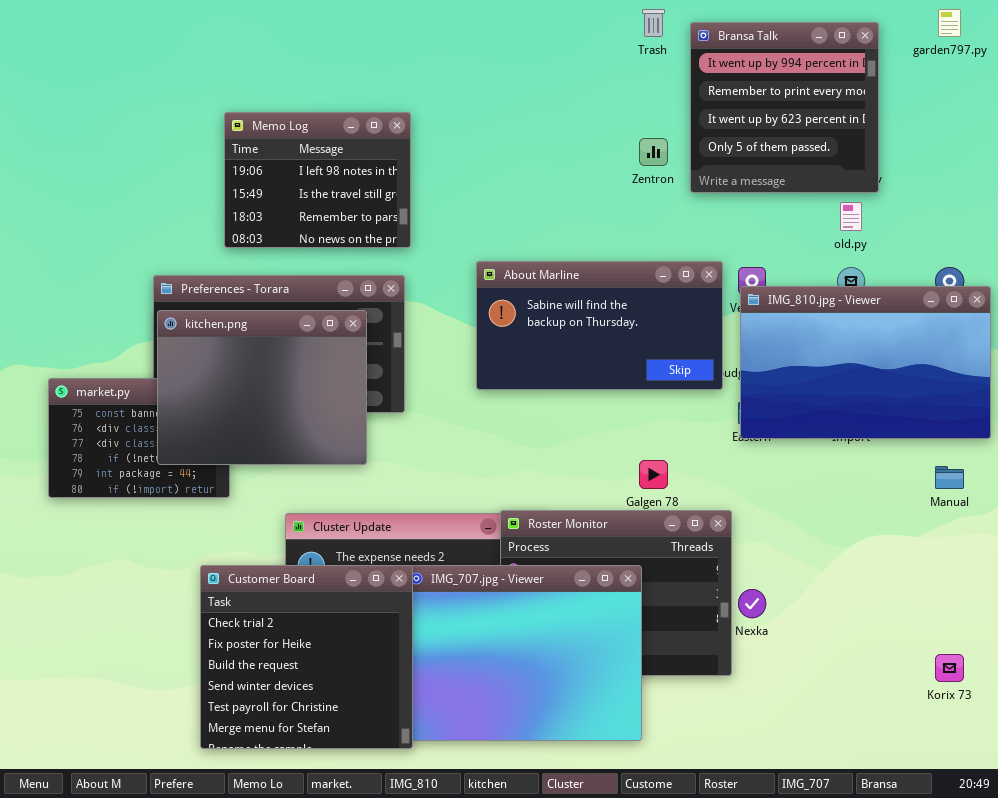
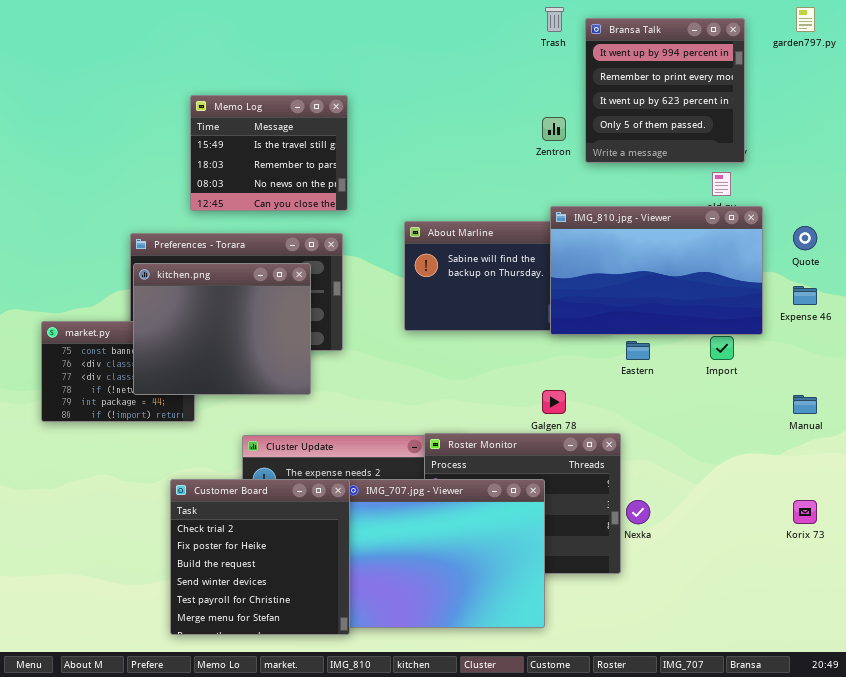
Memo Log: [224,112,411,248] -> [190,95,348,211], scrolled down 1 row
IMG_810.jpg - Viewer: [740,286,991,439] -> [550,206,763,335], moved
Korix 73: [935,654,964,682] -> [793,500,817,524], moved

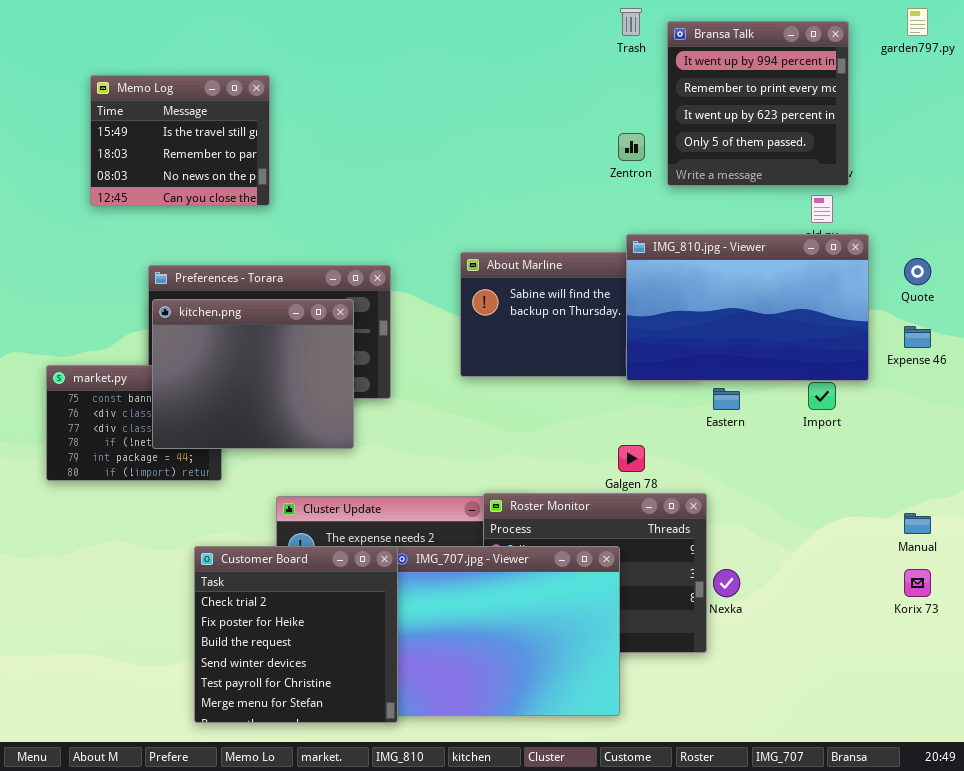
Memo Log: [190,95,348,211] -> [90,75,270,206], moved
Manual: [793,395,817,414] -> [904,513,931,534], moved

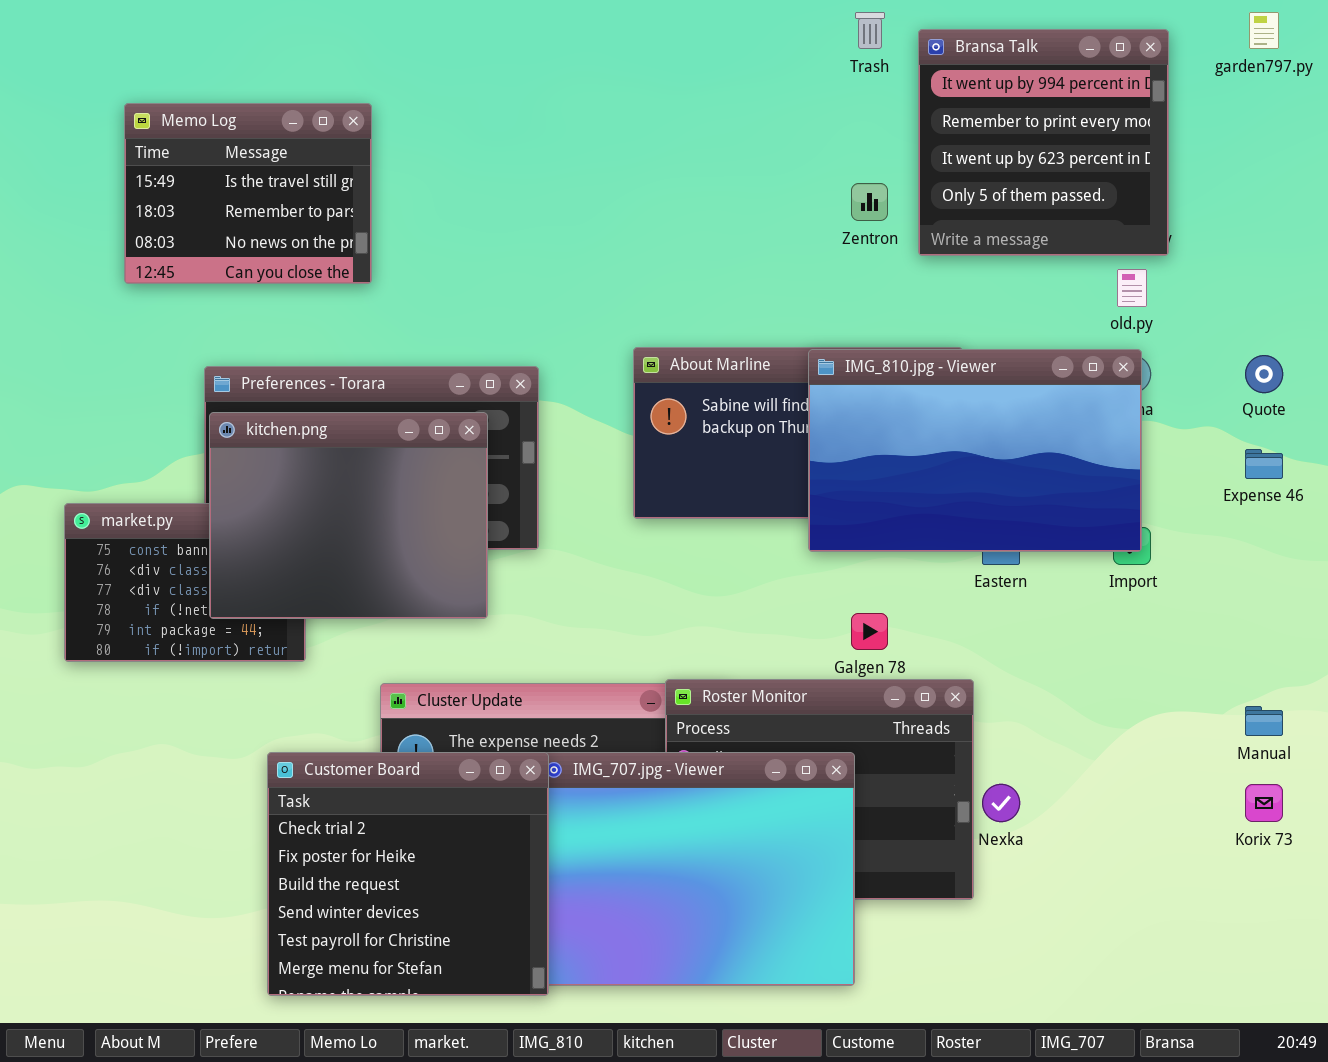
IMG_810.jpg - Viewer: [626,234,869,381] -> [808,349,1142,552], moved

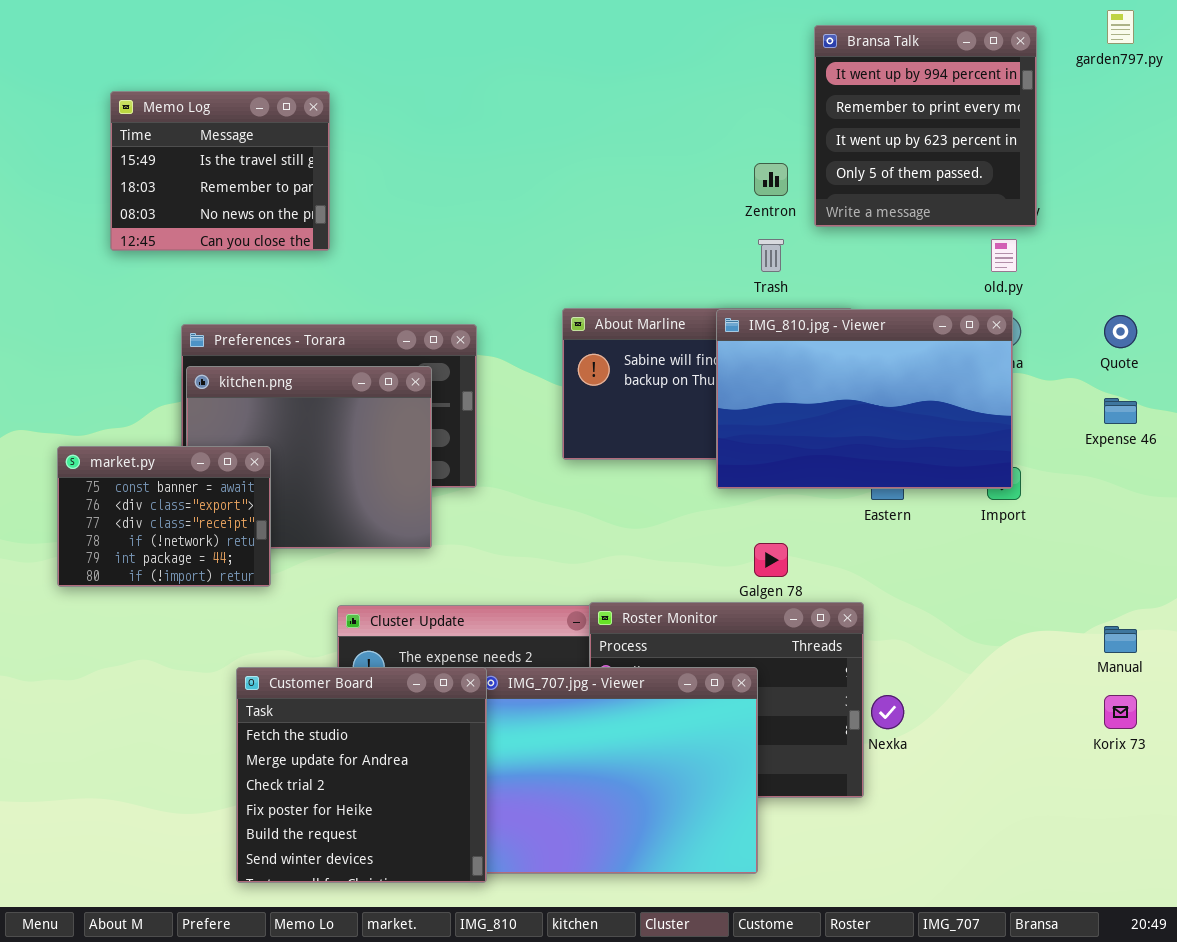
Trash: [855,12,885,49] -> [758,239,784,272], moved
market.py: [64,503,306,662] -> [57,446,271,587], raised
Customer Board: [267,752,549,996] -> [236,667,487,883], scrolled up 2 rows

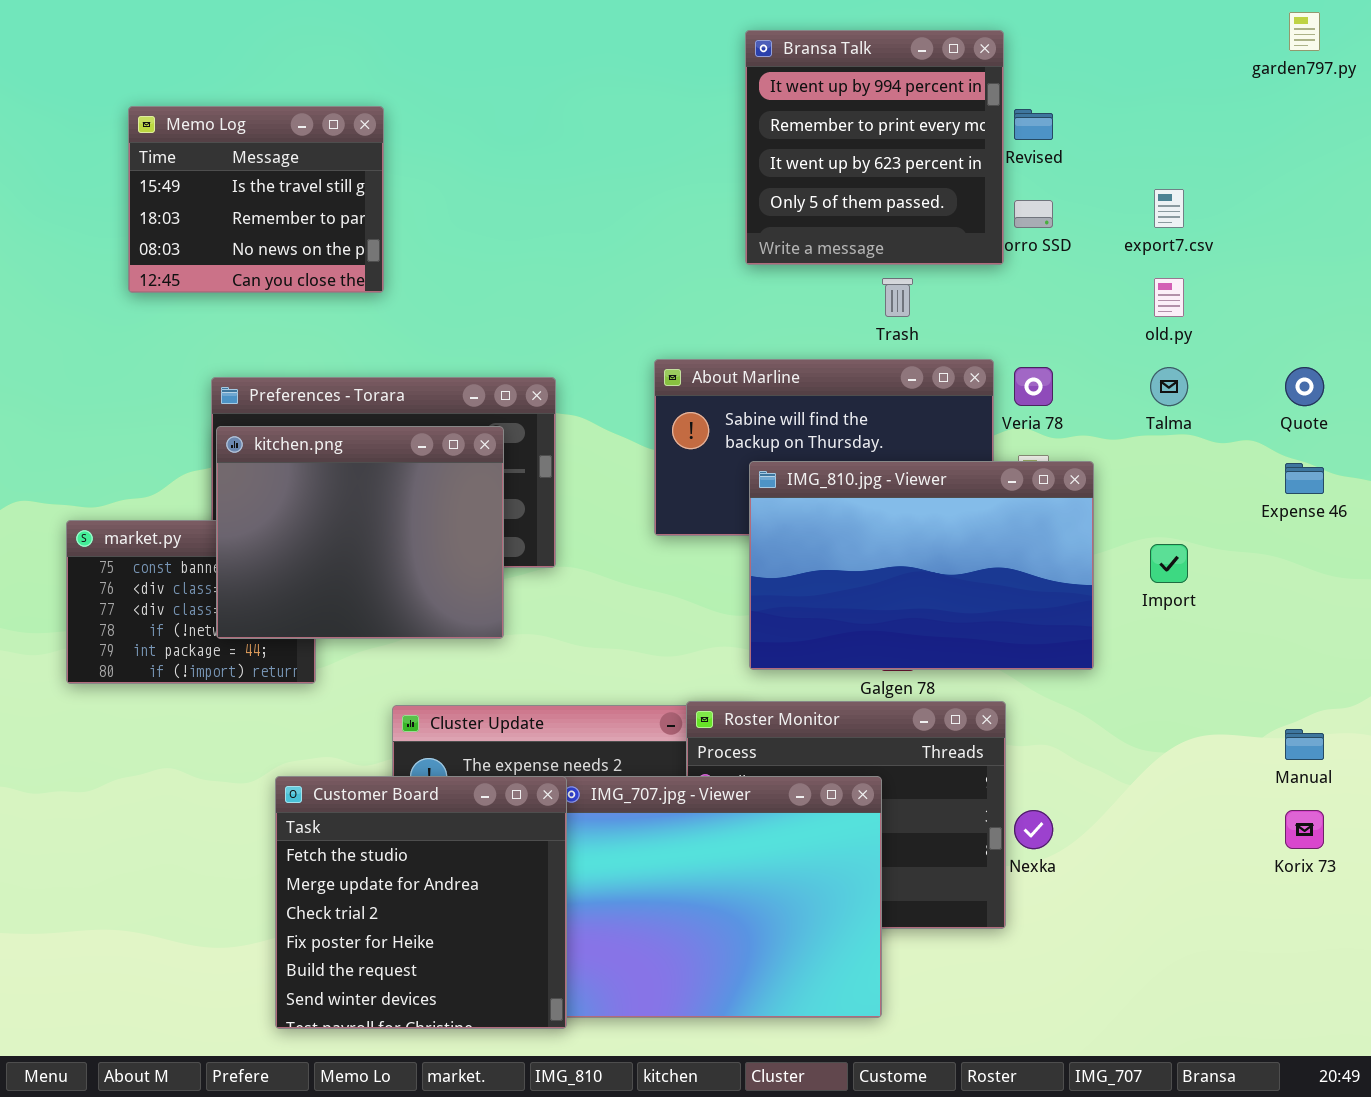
Bransa Talk: [814,25,1037,227] -> [745,30,1004,265], moved
IMG_810.jpg - Viewer: [716,309,1013,489] -> [749,461,1094,670], moved
kitchen.png: [186,366,432,549] -> [216,426,504,639], raised

